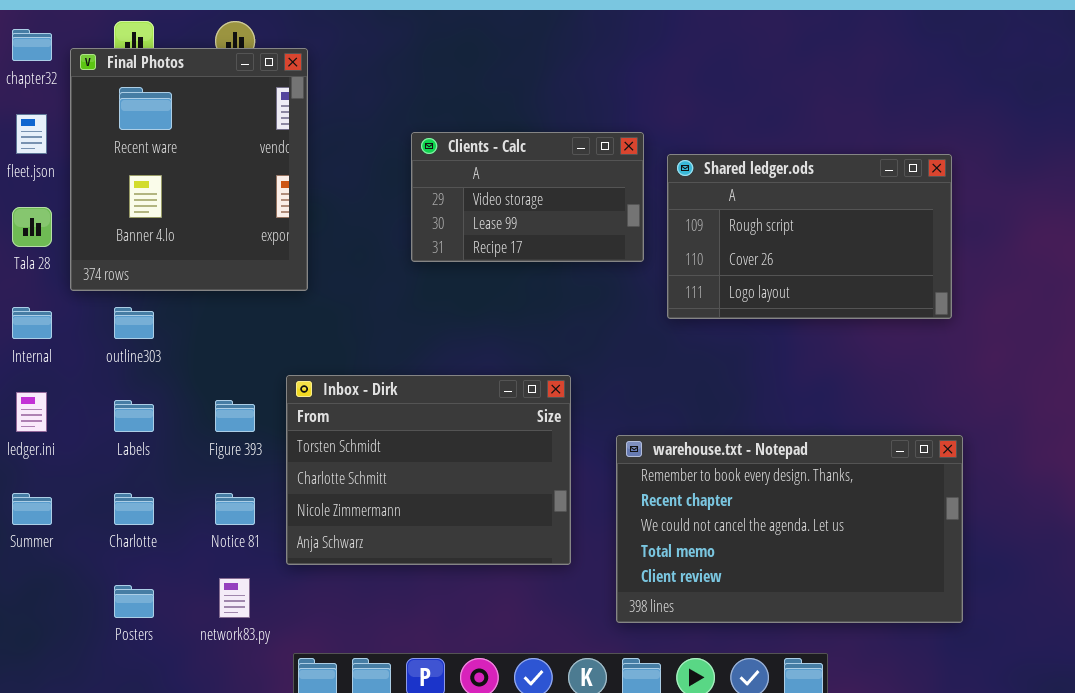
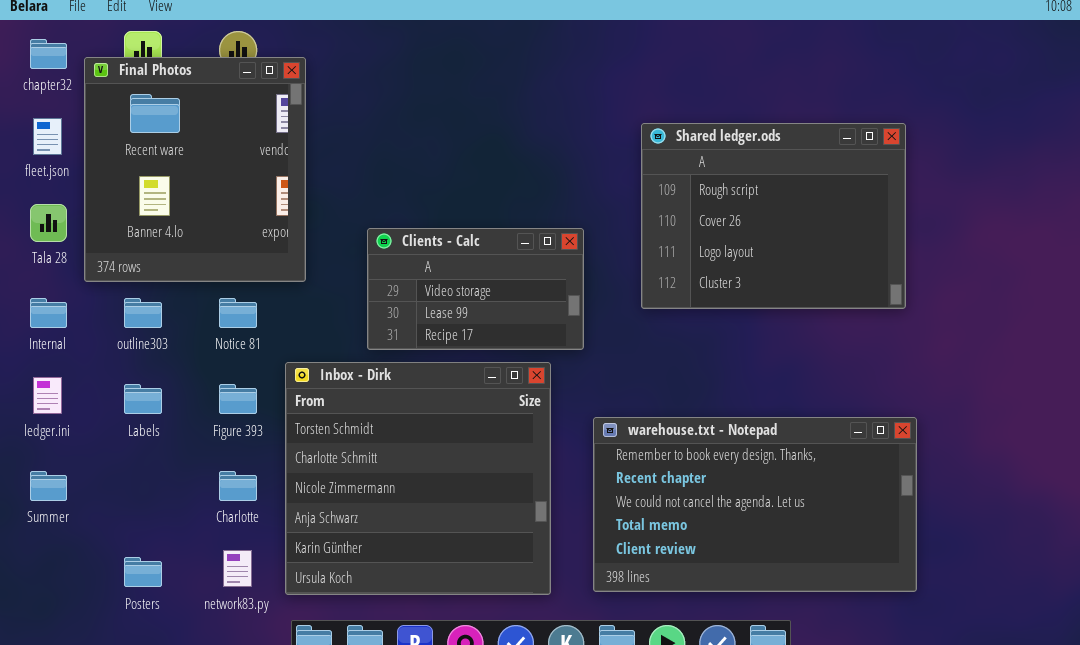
Clients - Calc: [411,132,644,262] -> [367,228,584,350], moved
Shared ledger.ods: [667,154,952,319] -> [641,123,906,309], resized
Inbox - Dirk: [286,375,571,565] -> [285,362,551,595], resized
Charlotte: [114,493,154,525] -> [219,471,257,501], moved
Notice 81: [215,493,255,525] -> [219,298,257,328], moved

